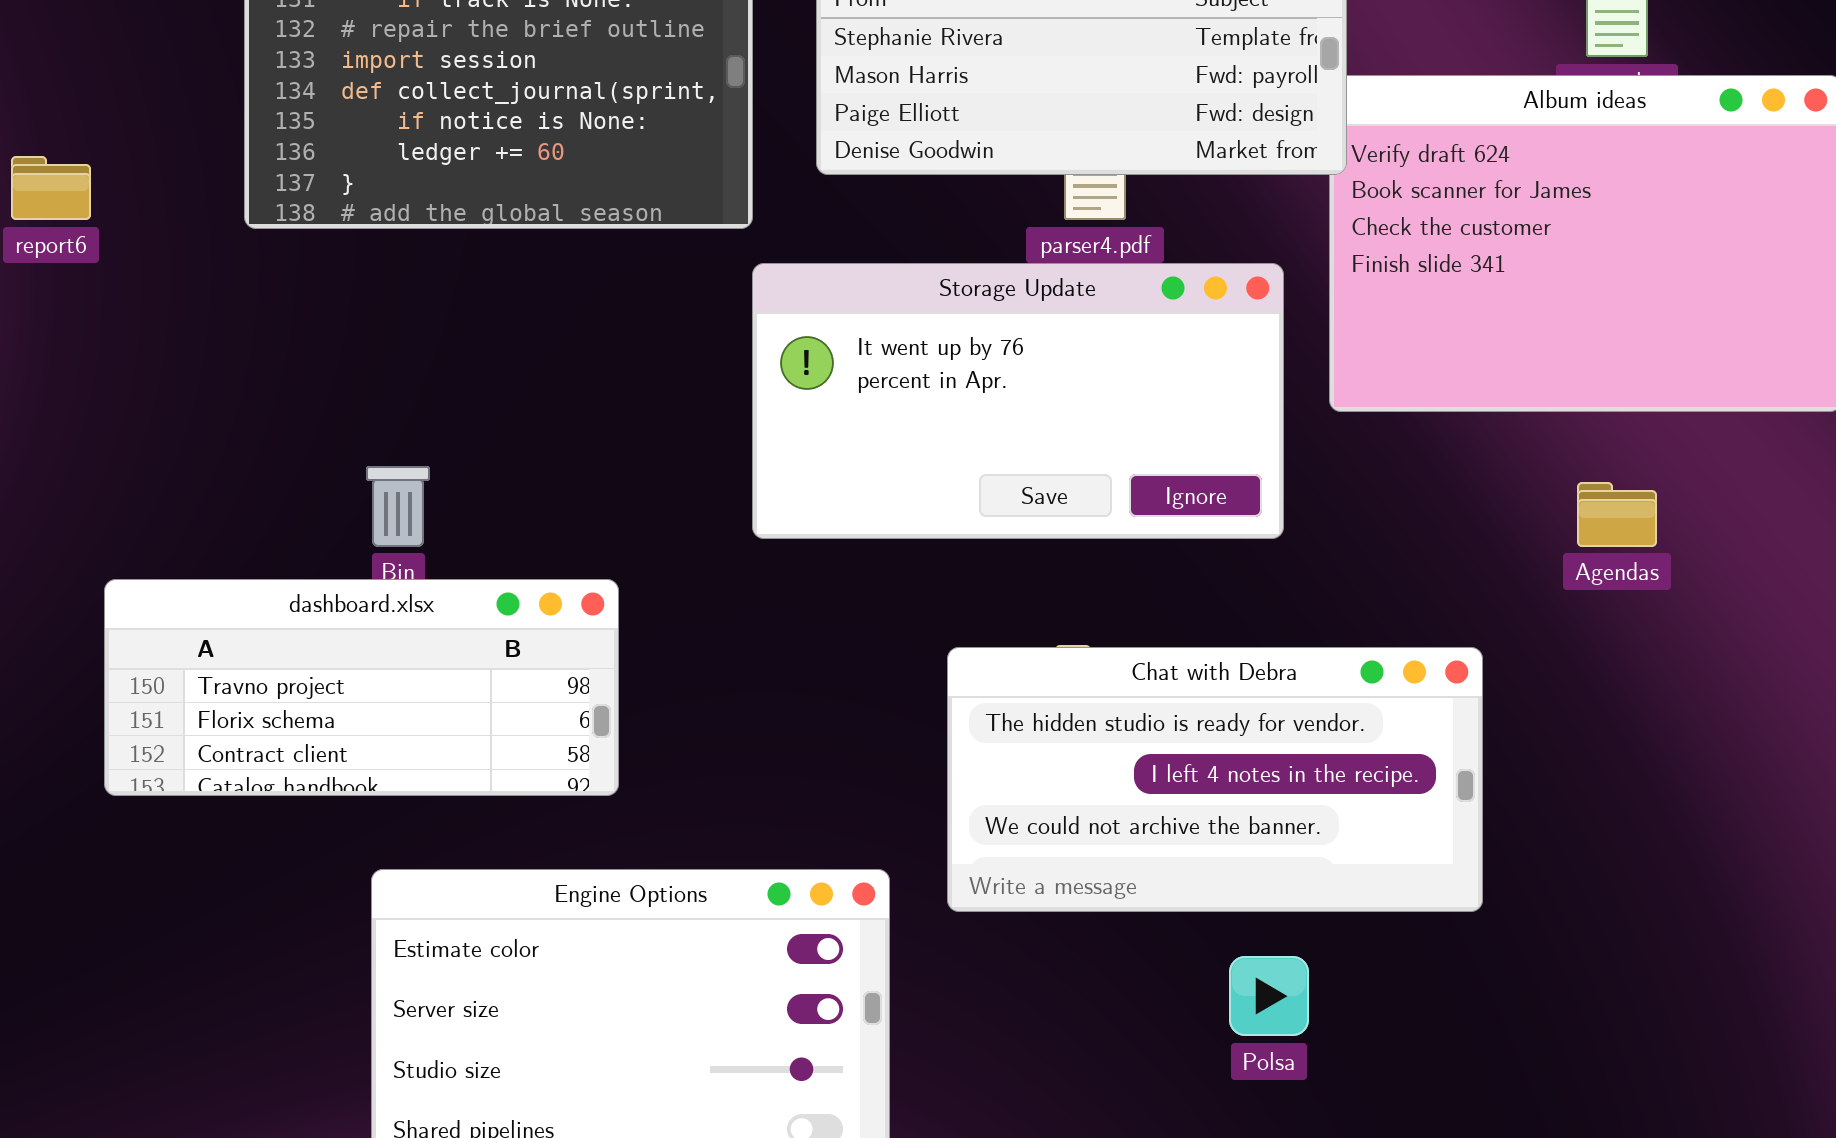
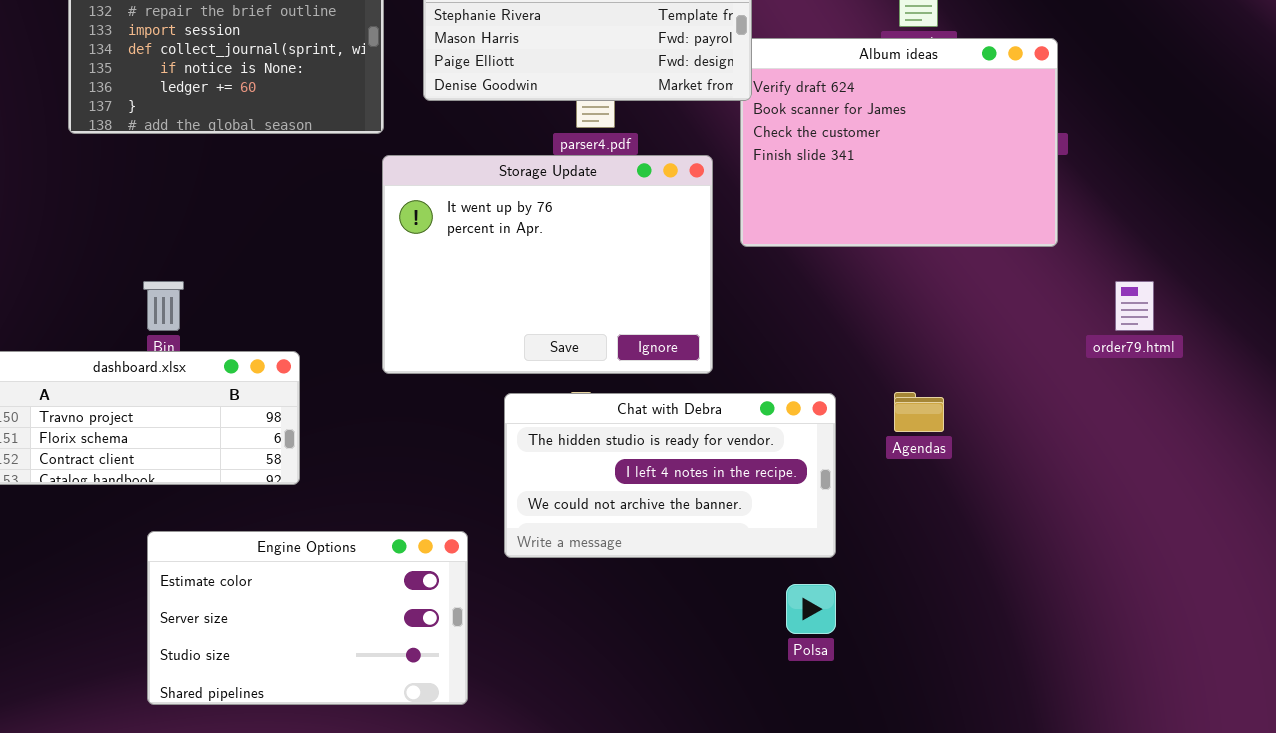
Storage Update: [752,263,1284,539] -> [382,155,713,374], resized
Agendas: [1577,482,1657,547] -> [894,392,944,432], moved
Polsa: [1229,956,1309,1036] -> [786,584,836,634], moved

